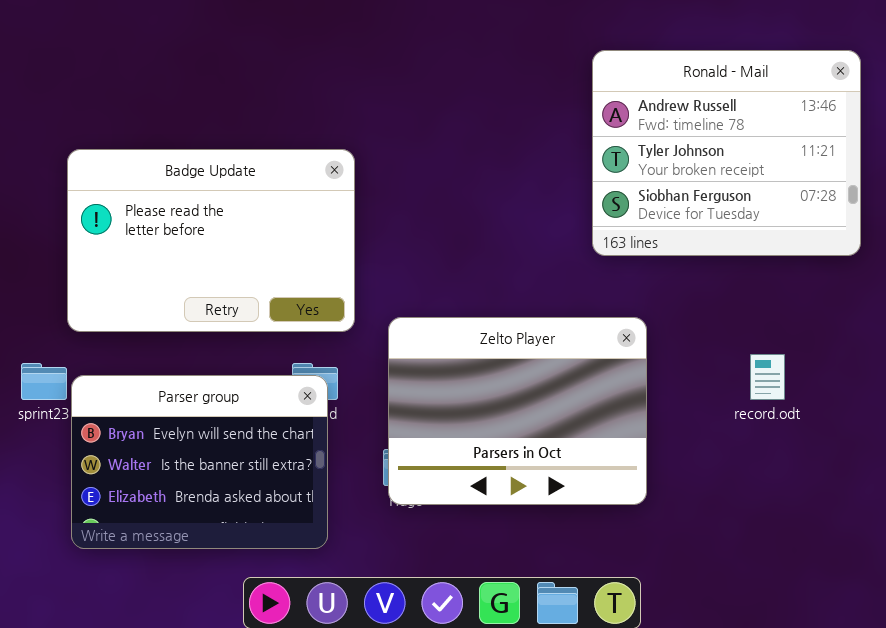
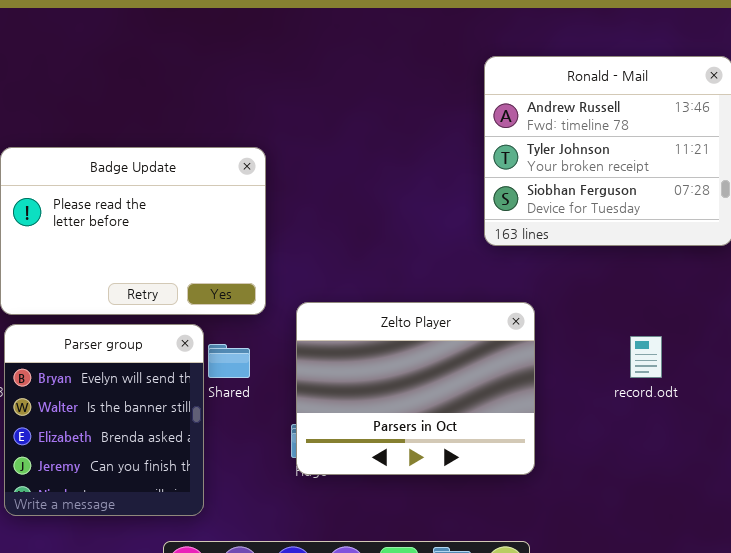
Parser group: [71,375,328,549] -> [4,324,204,516], resized

